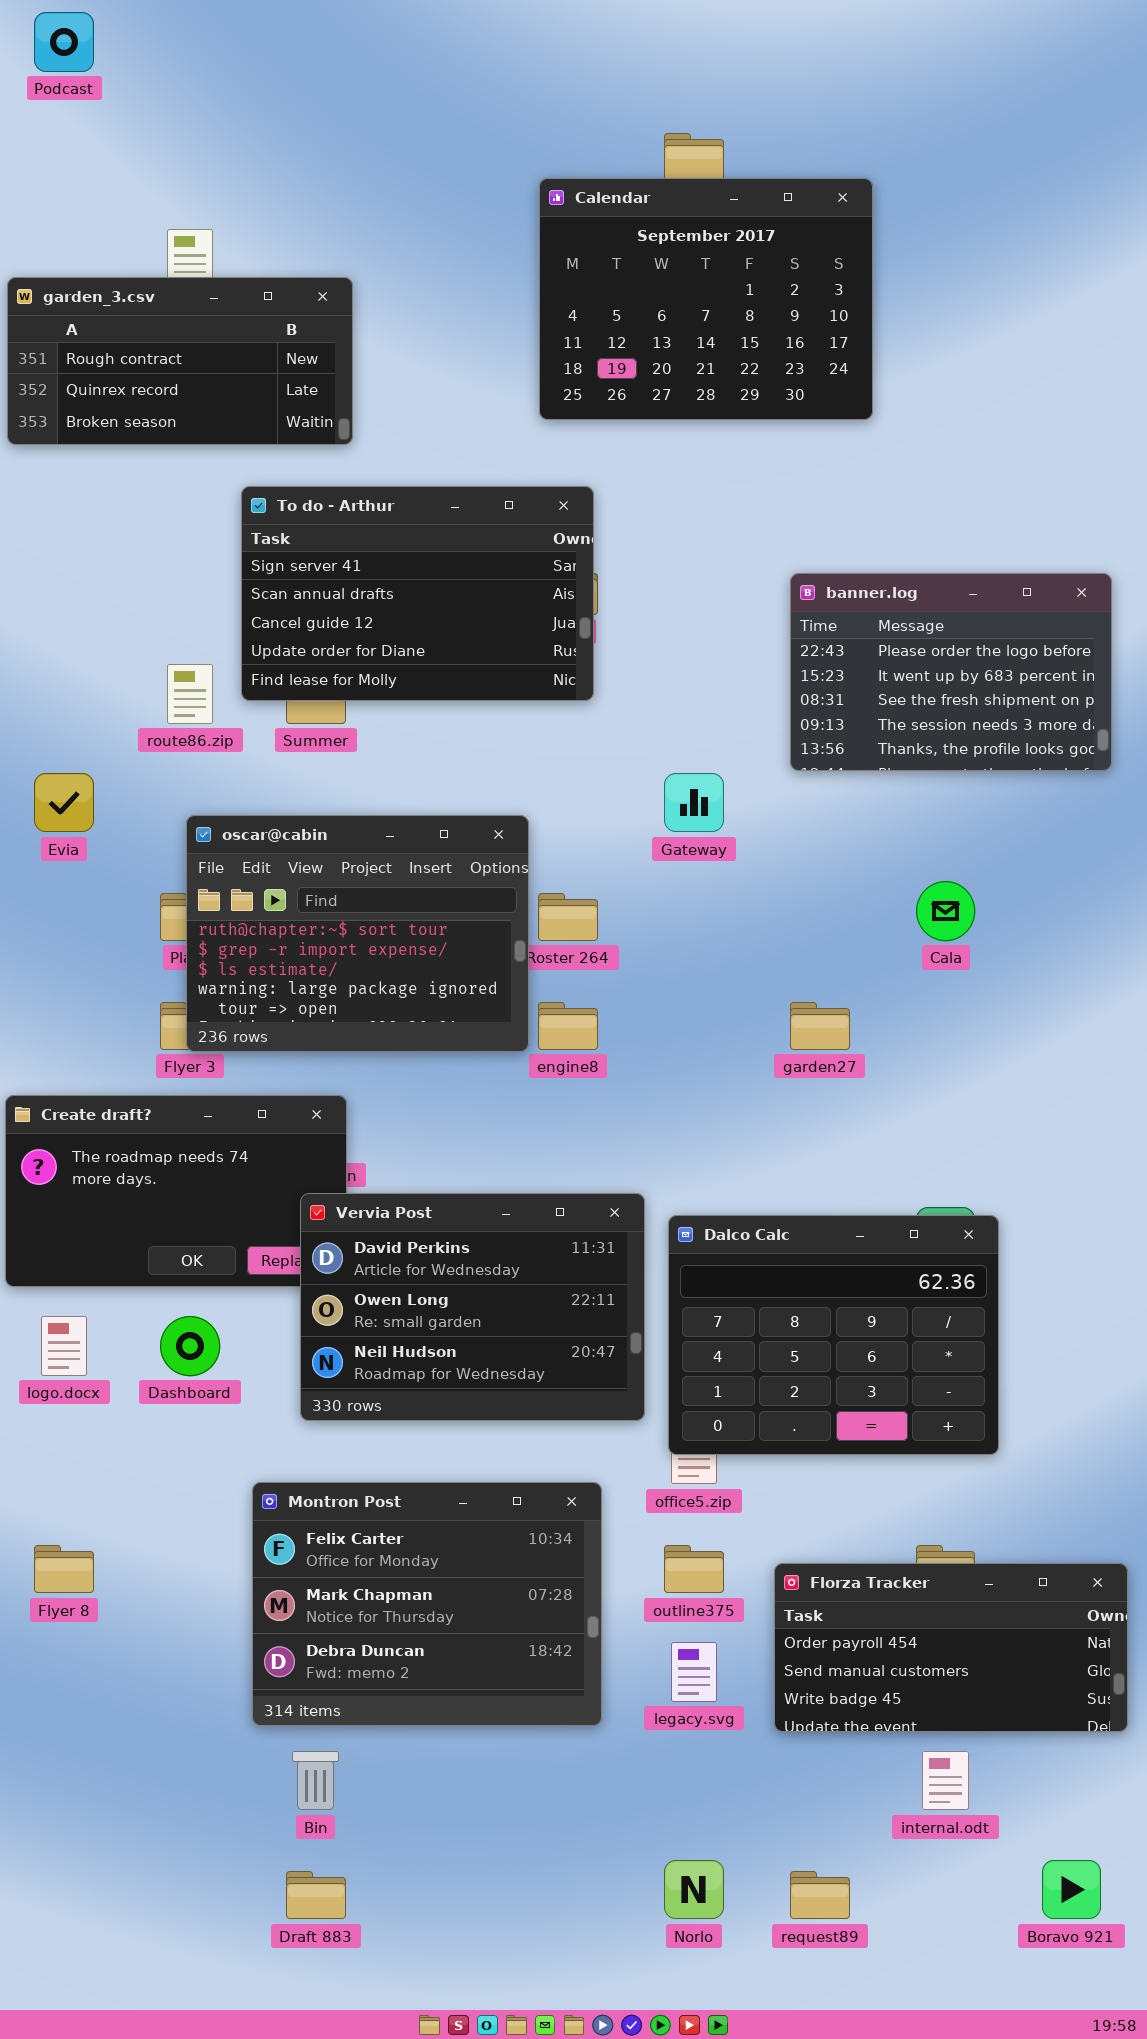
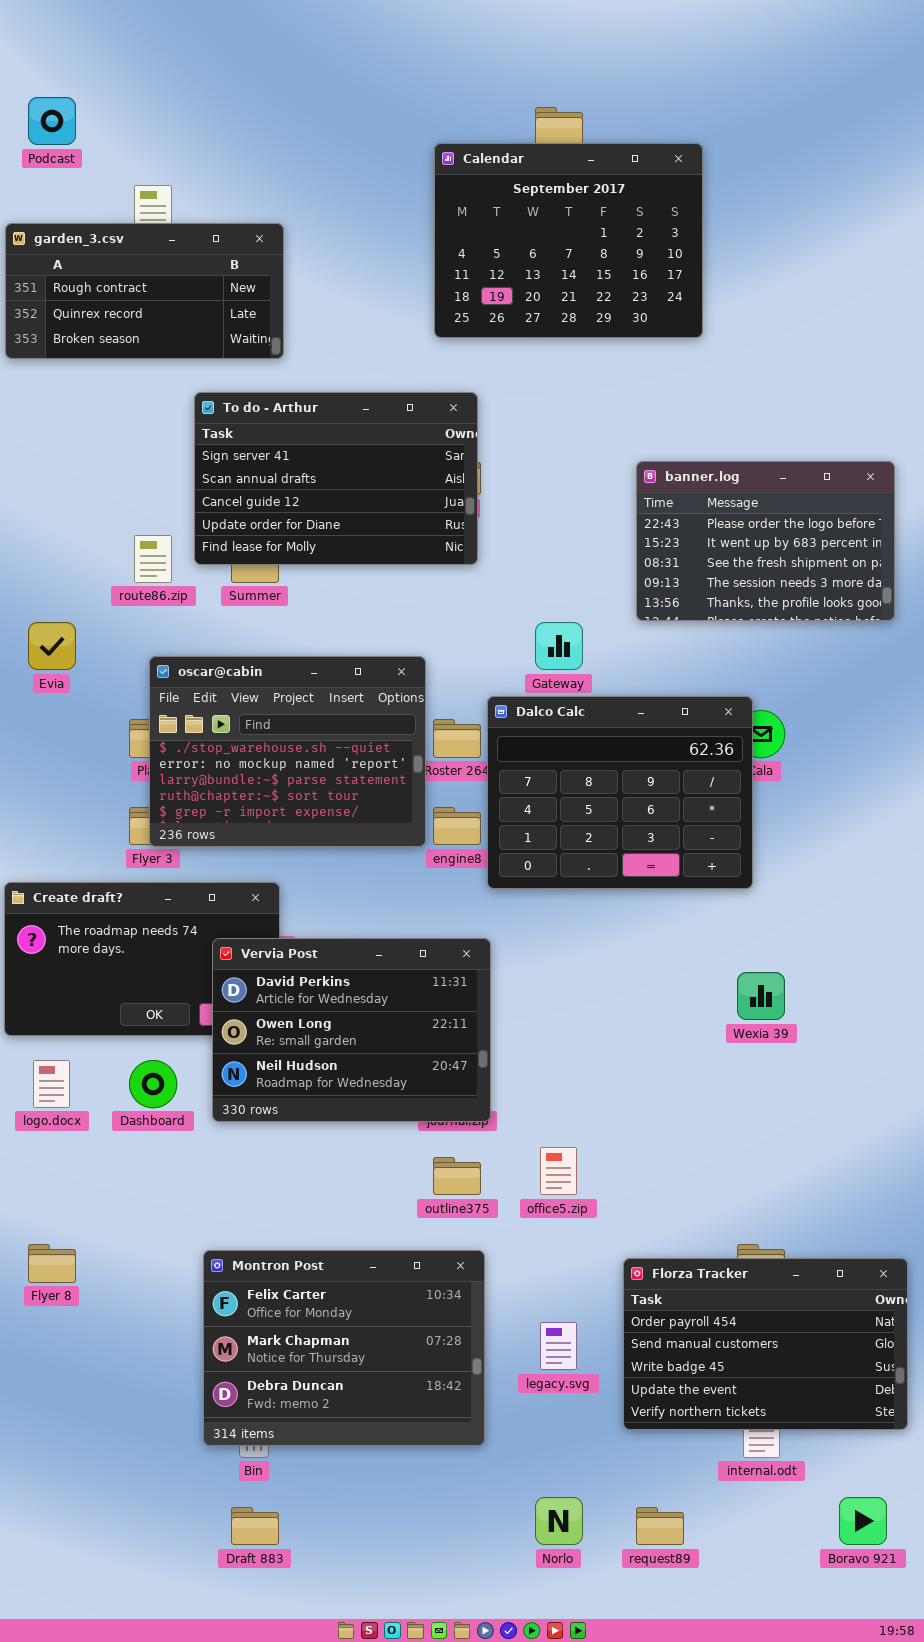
Podcast: [34,12,94,72] -> [28,97,76,145], moved
oscar@cabin: [186,815,529,1052] -> [149,656,426,847], scrolled up 3 rows
Vervia Post: [300,1193,645,1421] -> [212,938,491,1122], moved
Dalco Calc: [668,1215,999,1455] -> [487,696,753,889], moved
Montron Post: [252,1482,602,1726] -> [203,1250,485,1446], moved
outline375: [664,1545,724,1593] -> [433,1157,481,1195], moved
Florza Tracker: [774,1563,1128,1732] -> [623,1258,908,1430], resized

